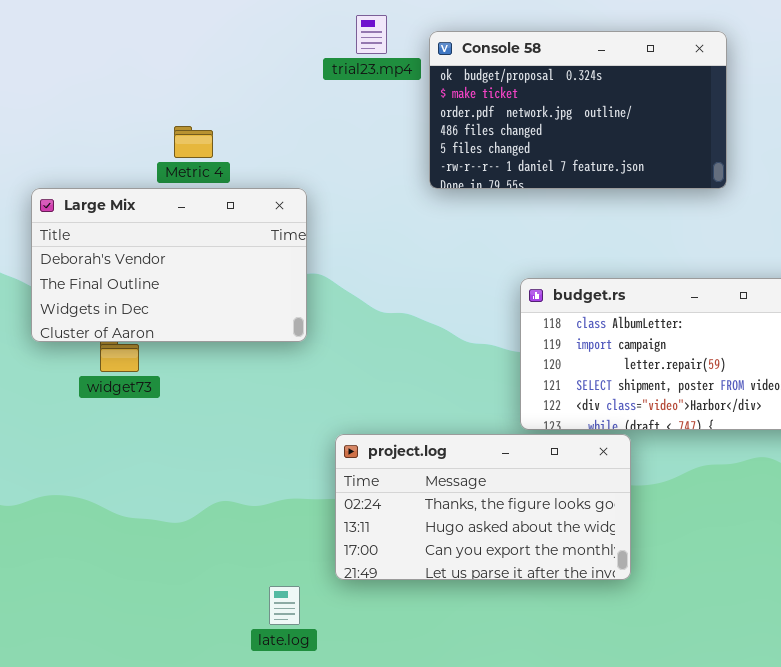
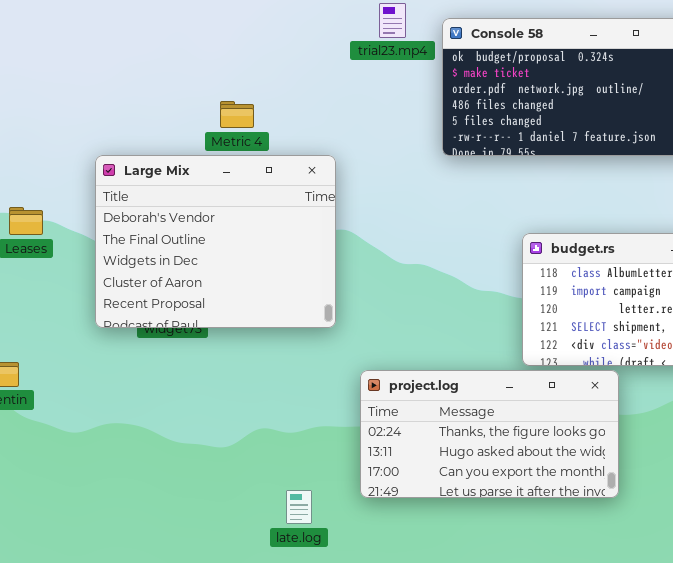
Large Mix: [31,188,307,342] -> [95,155,336,328], resized
late.log: [269,586,300,625] -> [286,490,312,524], moved

